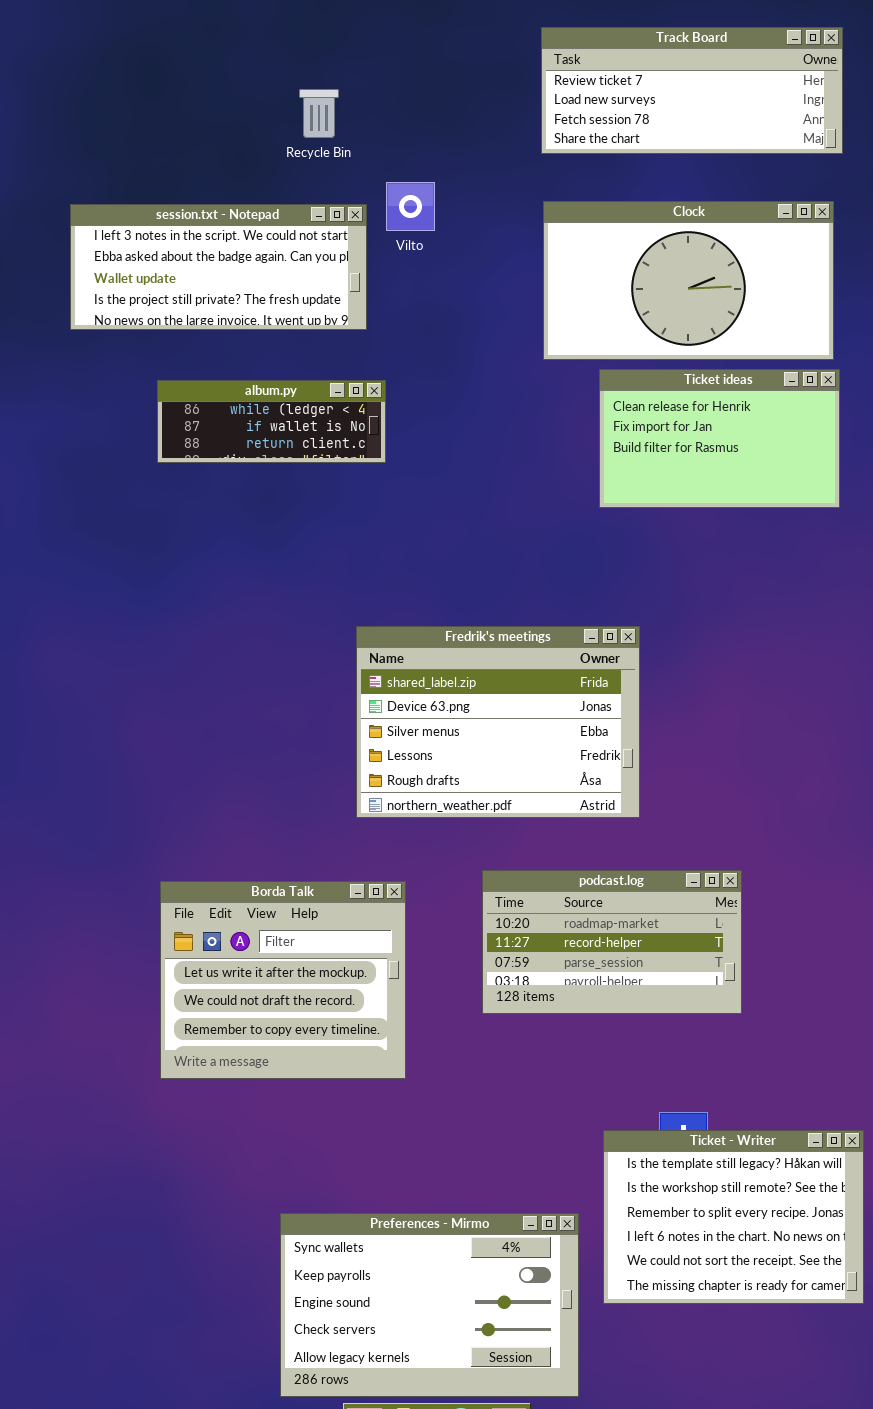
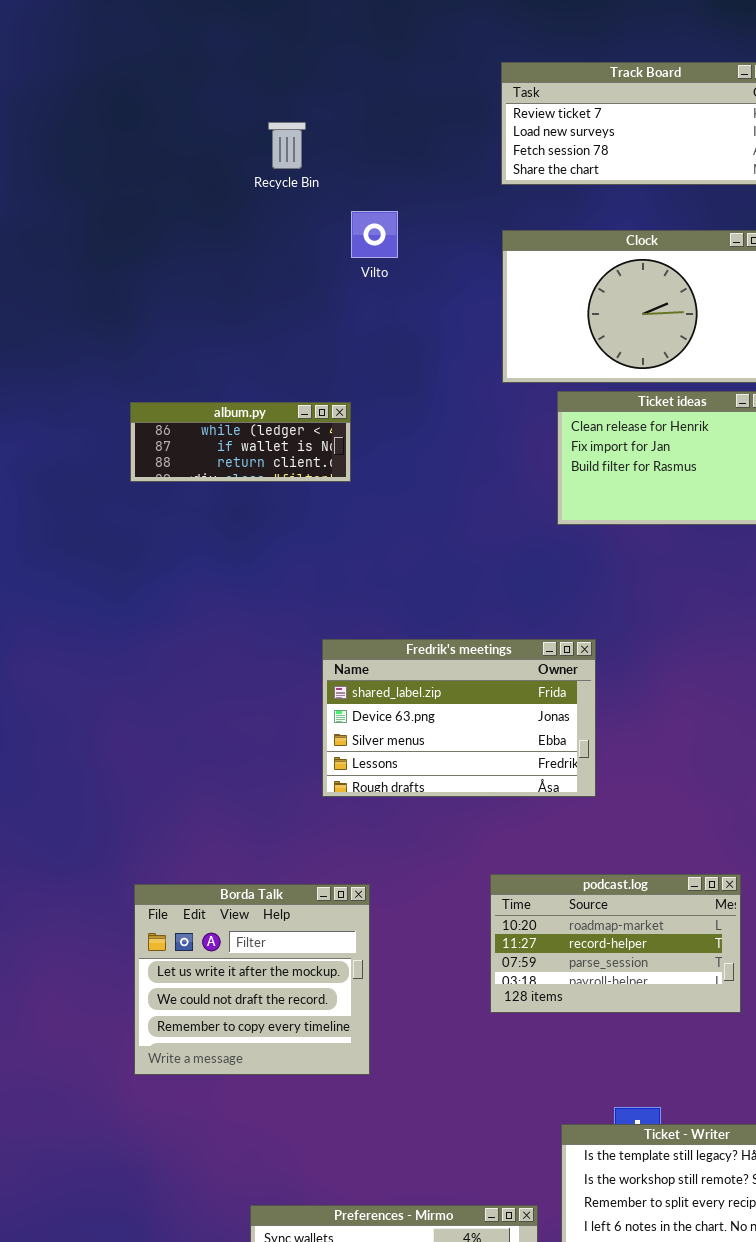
session.txt - Notepad: [70,204,367,330] -> none, closed
Fredrik's meetings: [356,626,640,818] -> [322,639,596,797], resized
podcast.log: [482,870,742,1014] -> [490,874,741,1013], moved

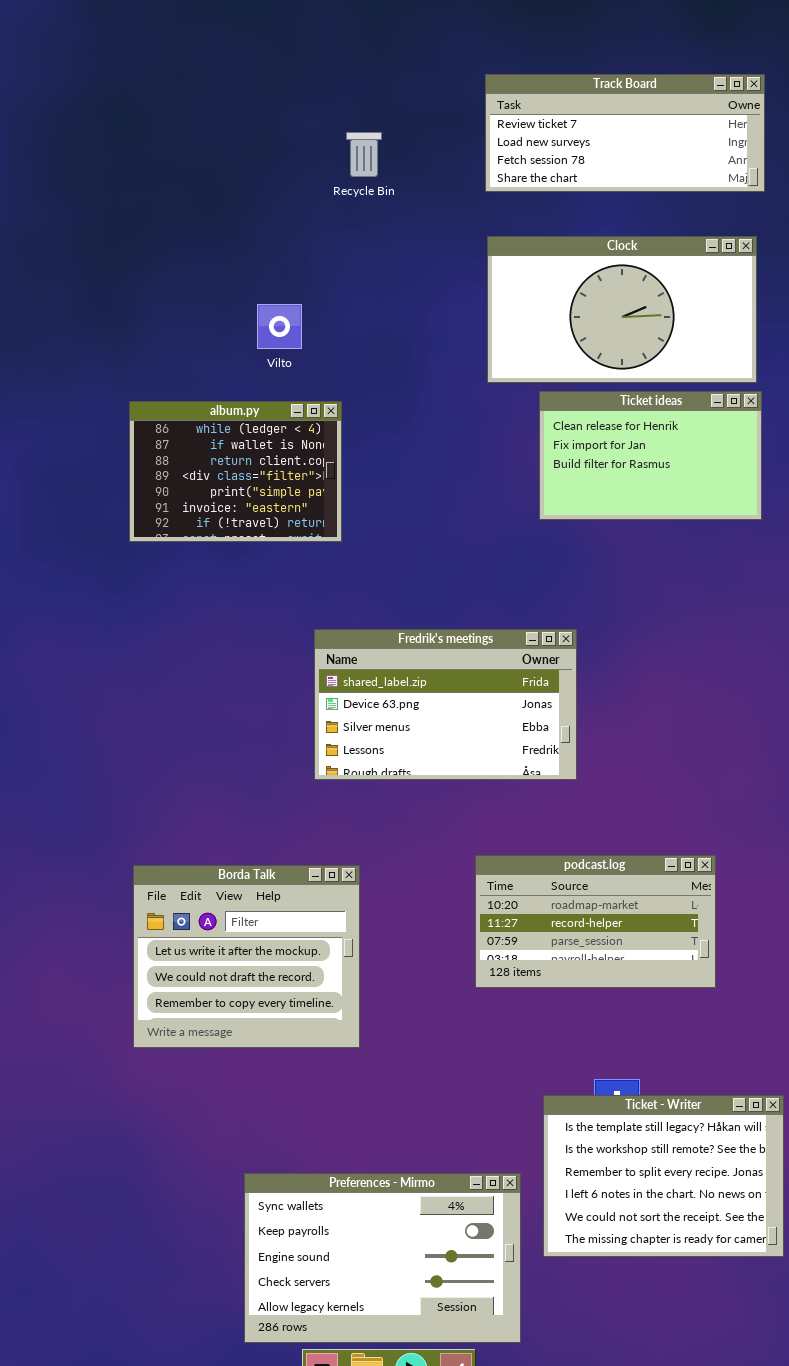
Recycle Bin: [268,122,306,169] -> [346,132,382,177], moved
Vilto: [351,211,398,258] -> [257,304,302,349], moved
album.py: [130,402,351,482] -> [129,401,342,542], resized

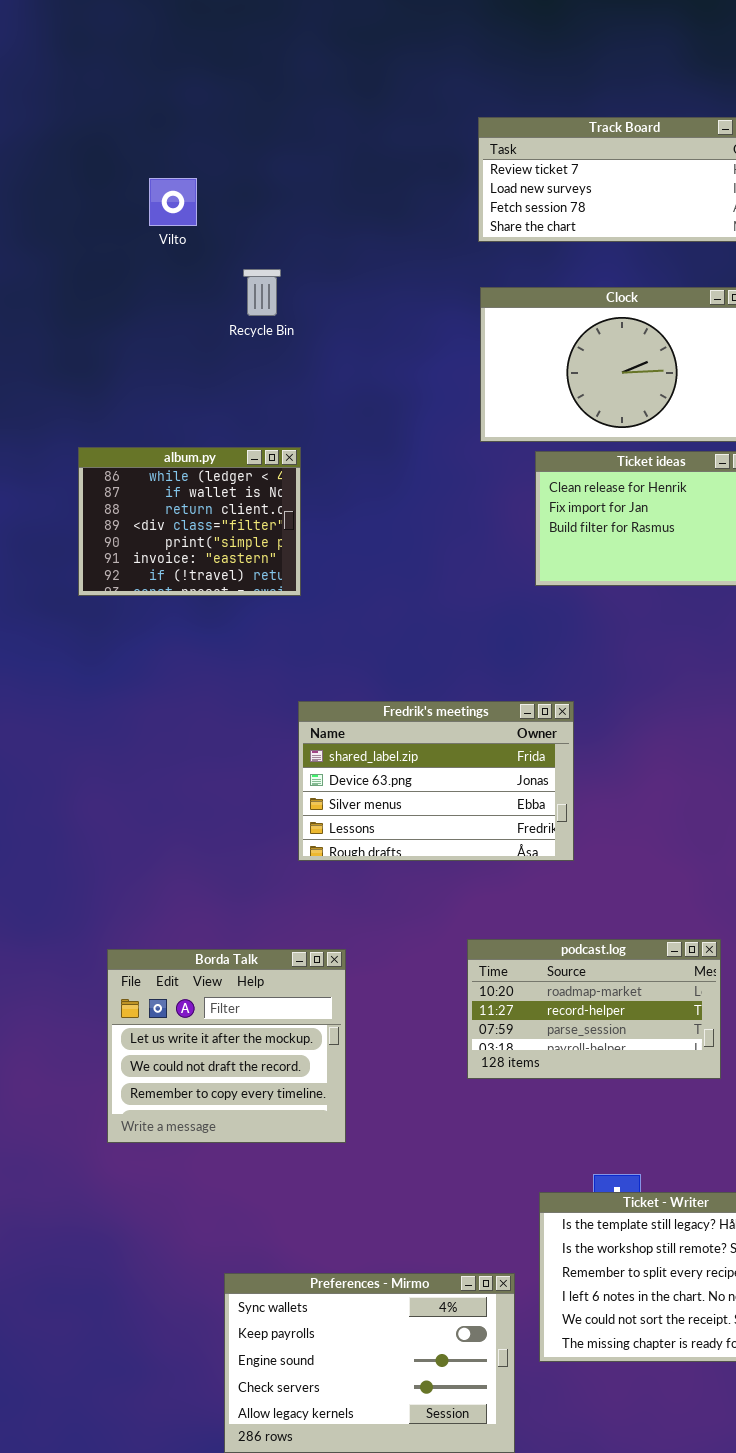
Recycle Bin: [346,132,382,177] -> [243,269,281,316], moved
Vilto: [257,304,302,349] -> [149,178,197,226], moved
album.py: [129,401,342,542] -> [78,447,301,596], moved

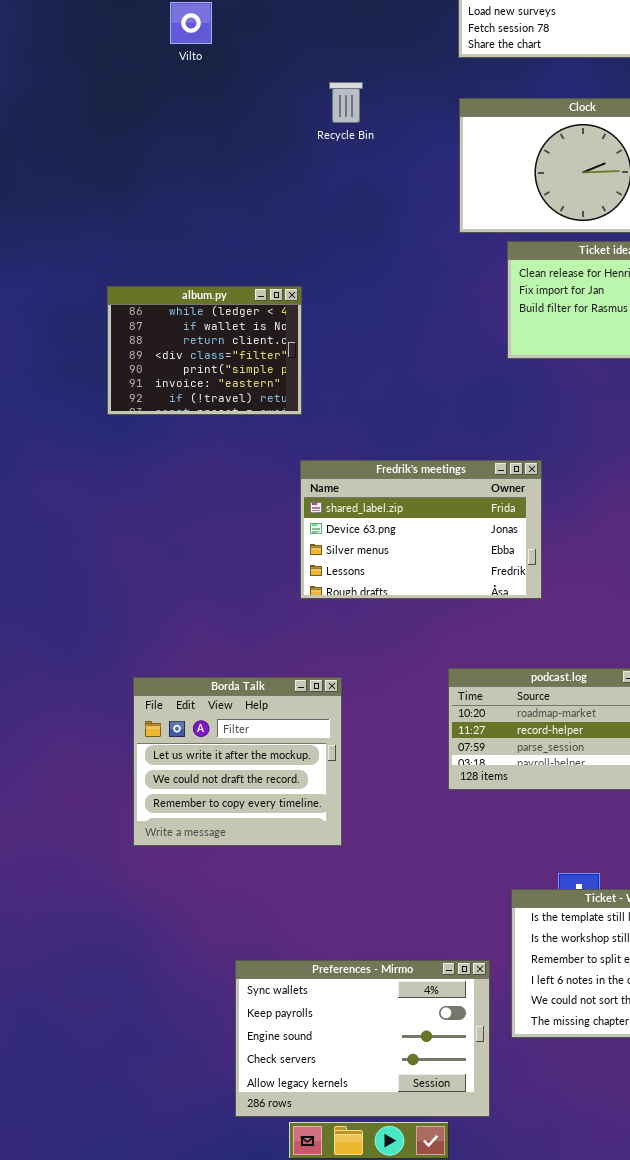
Recycle Bin: [243,269,281,316] -> [329,82,363,123], moved
album.py: [78,447,301,596] -> [107,286,302,415], moved

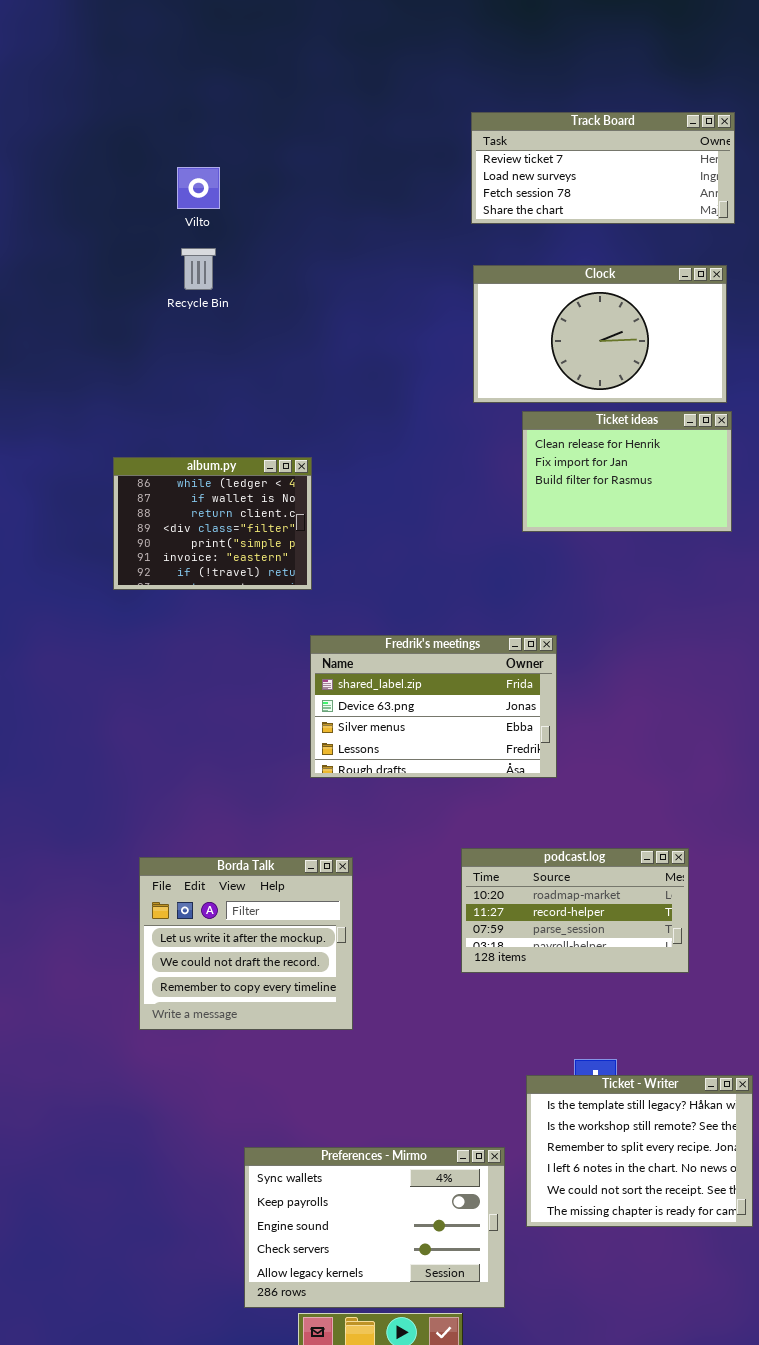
Recycle Bin: [329,82,363,123] -> [181,248,216,290], moved

